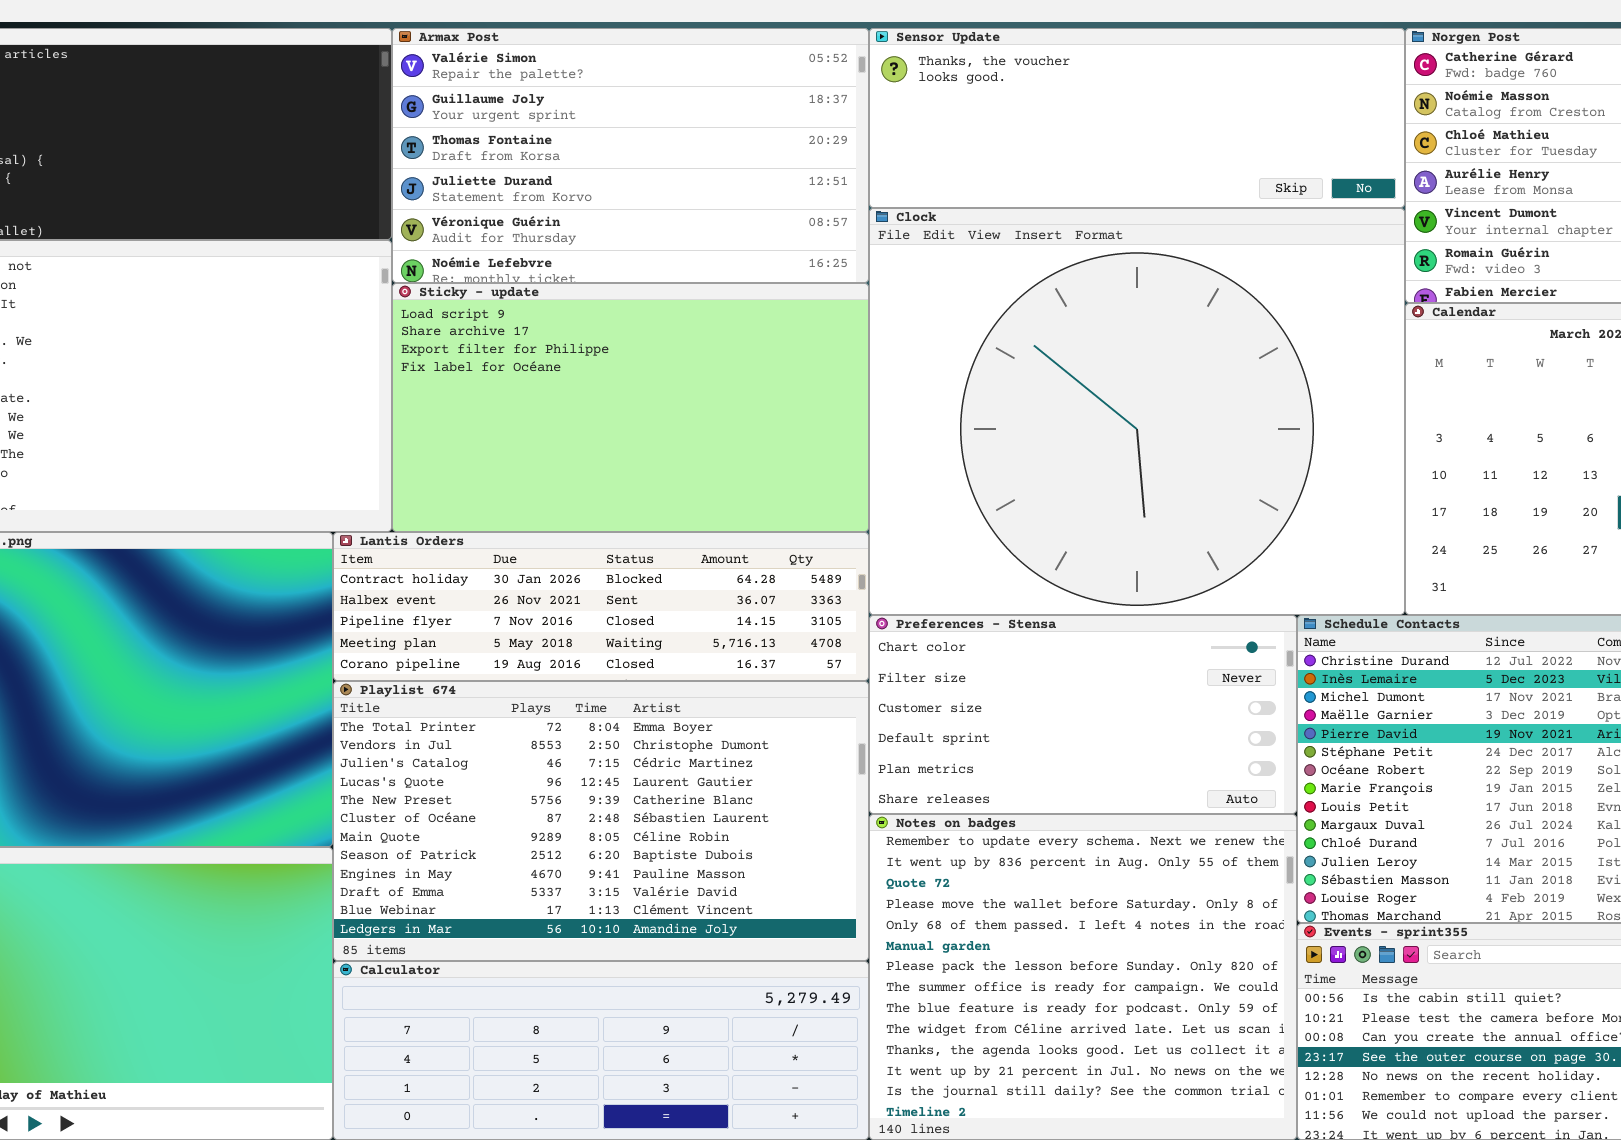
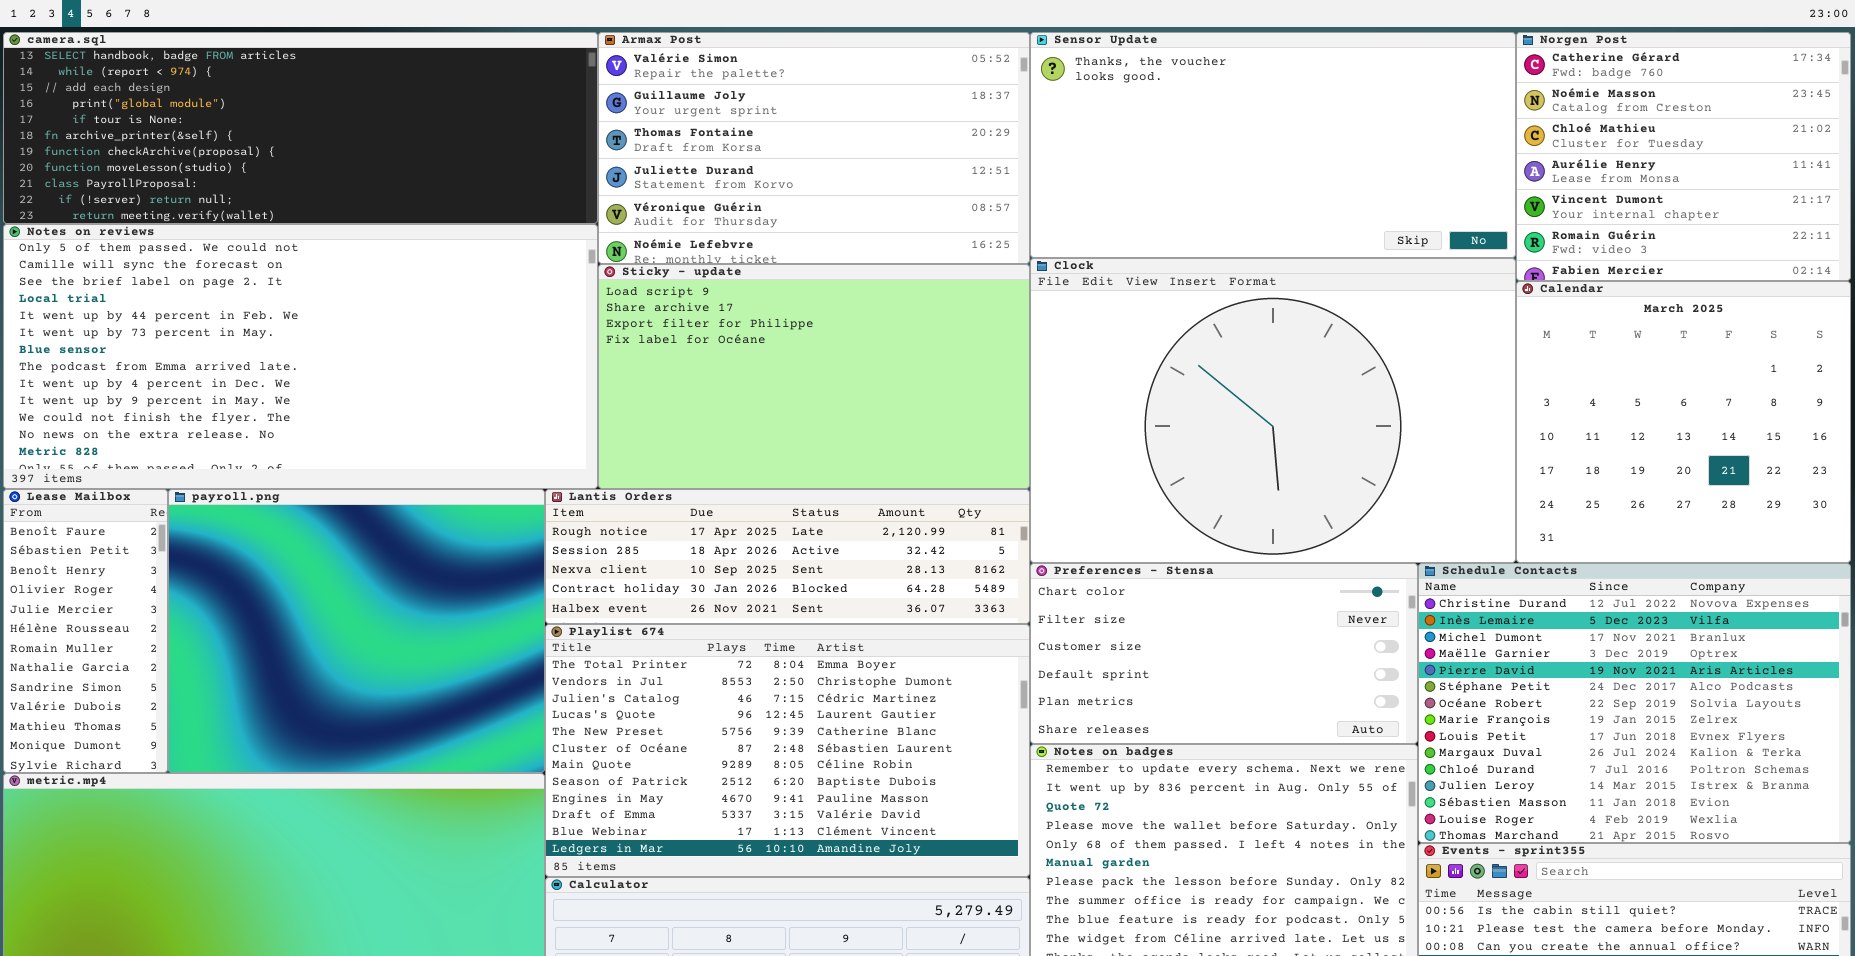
Sensor Update: [869,28,1405,208] -> [1030,32,1516,258], resized
Clock: [869,208,1405,615] -> [1030,258,1516,563], resized
Lantis Orders: [333,532,869,681] -> [545,489,1030,624], scrolled up 3 rows

